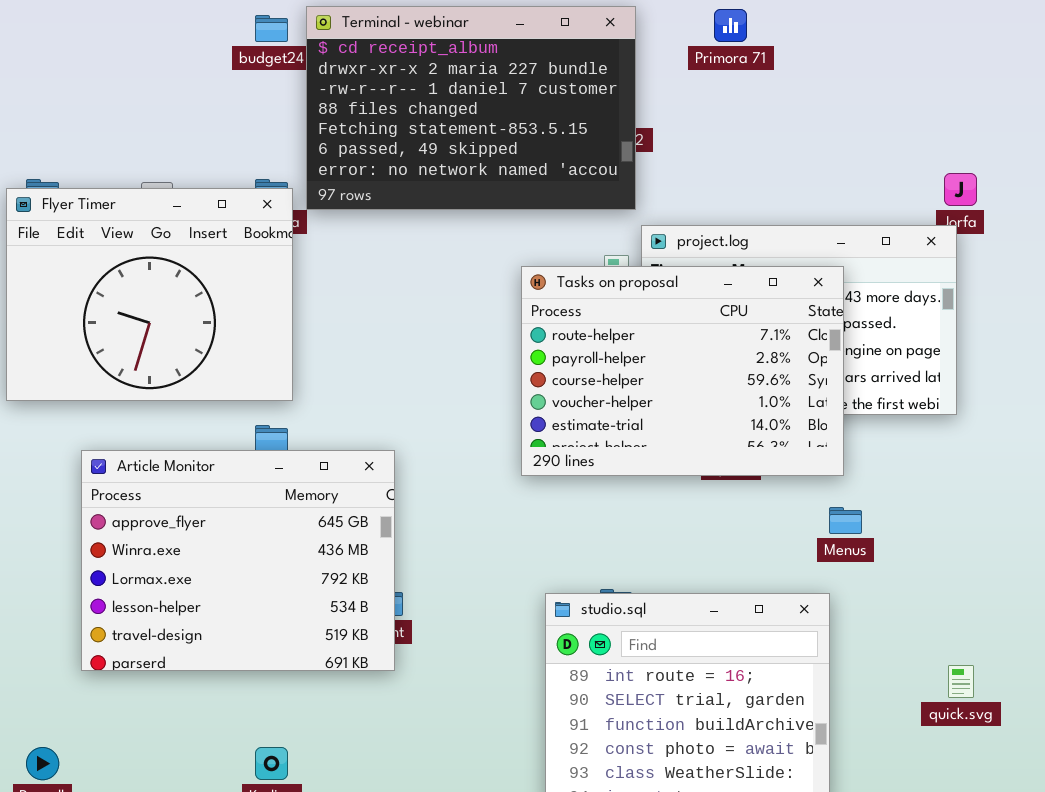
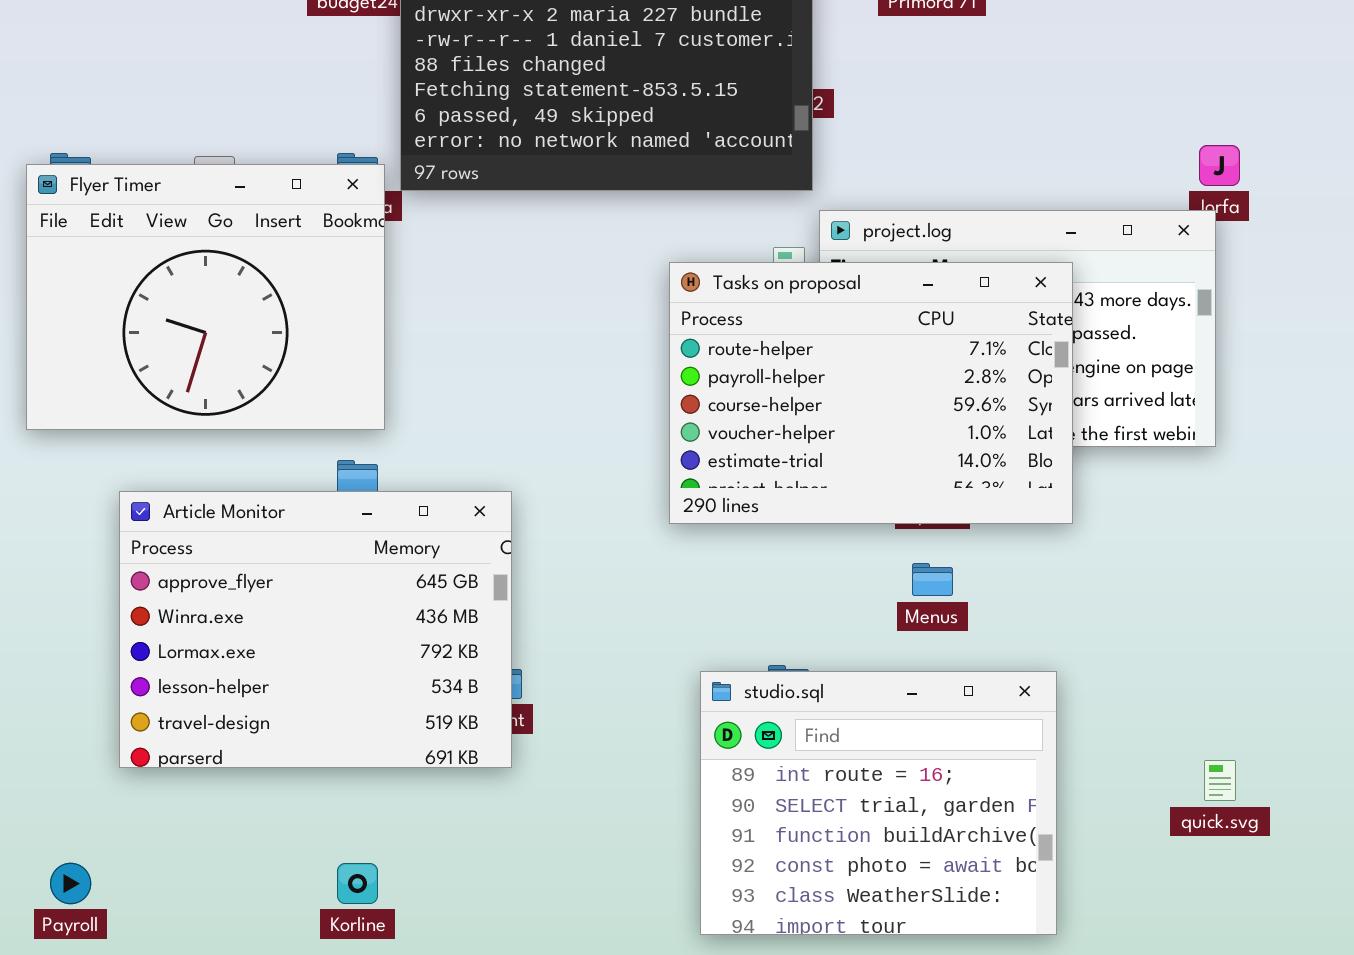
Menus: [829,507,862,534] -> [912,563,953,596], moved

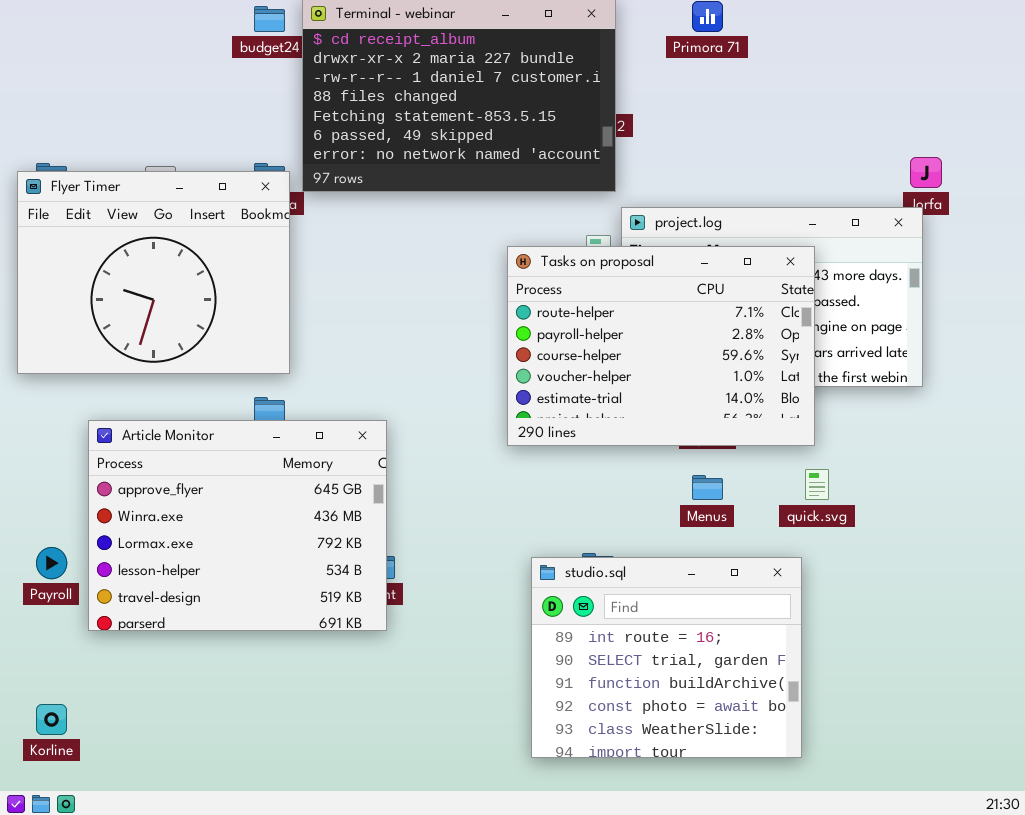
quick.svg: [1204,760,1236,801] -> [805,469,829,500], moved
Payroll: [50,863,91,904] -> [36,547,67,579], moved
Korline: [337,863,378,904] -> [36,704,67,735], moved

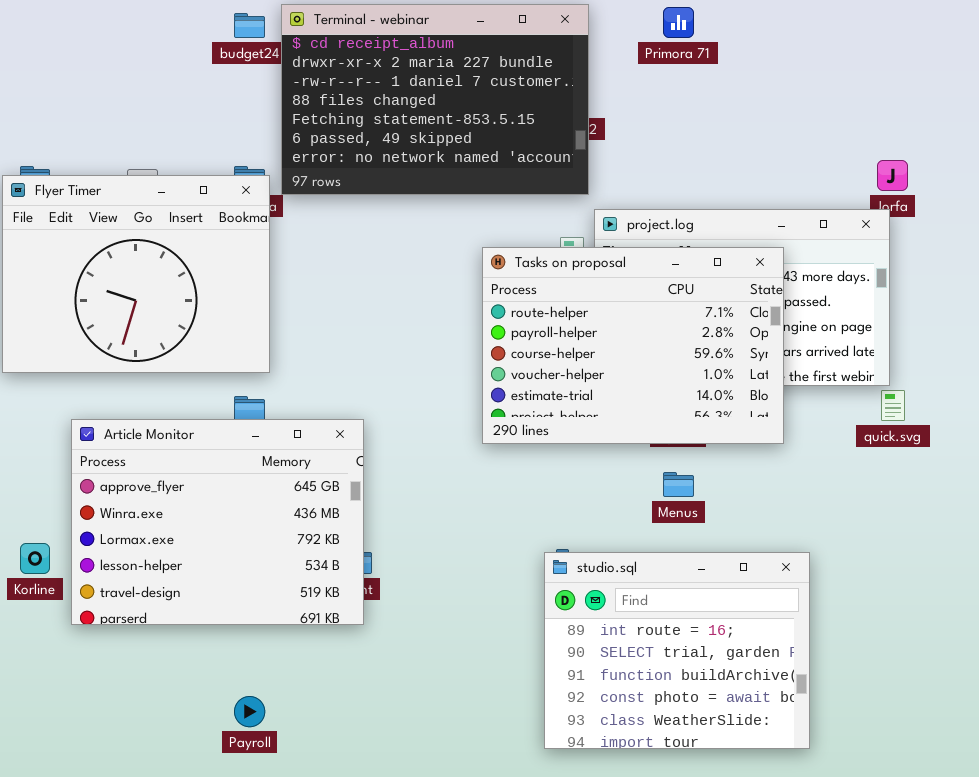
quick.svg: [805,469,829,500] -> [881,390,905,421], moved
Payroll: [36,547,67,579] -> [234,696,265,727], moved
studio.sql: [531,557,802,758] -> [544,552,810,749], moved
Korline: [36,704,67,735] -> [20,543,50,574], moved

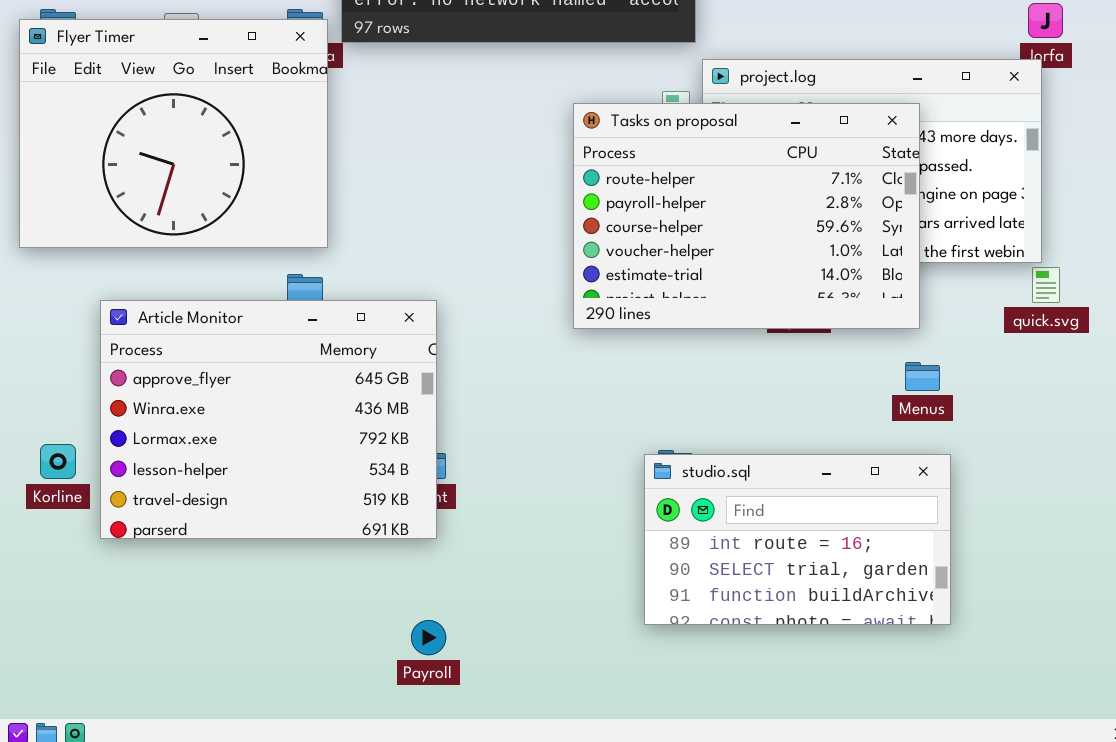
Menus: [663,472,694,497] -> [905,362,940,391], moved
studio.sql: [544,552,810,749] -> [644,454,951,625], resized
Payroll: [234,696,265,727] -> [411,620,446,655], moved

